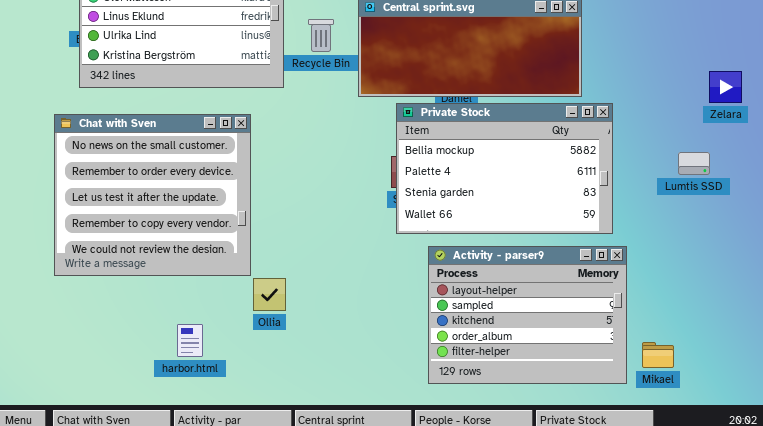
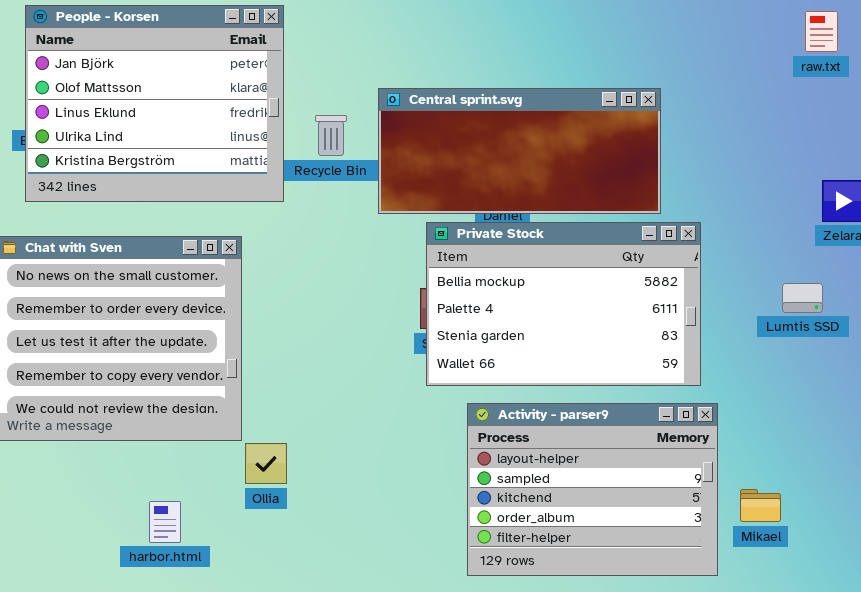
Mikael: [642,342,674,368] -> [740,489,781,522], moved

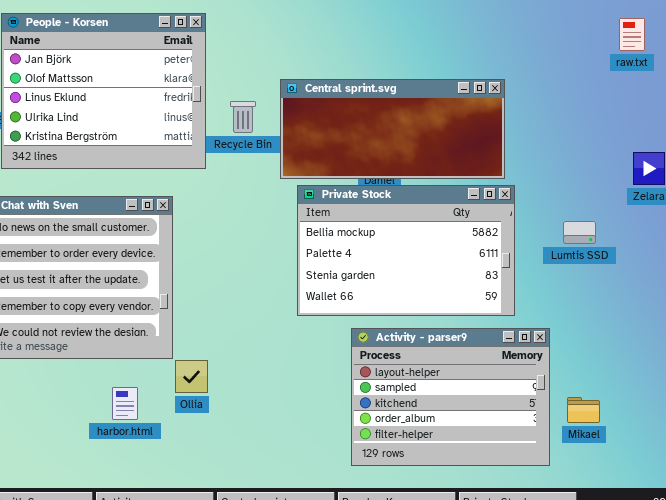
Private Stock: [426,222,701,386] -> [297,185,515,316], moved
Lumtis SSD: [782,283,823,313] -> [563,221,596,244], moved
harbor.html: [149,501,181,543] -> [112,387,138,420], moved

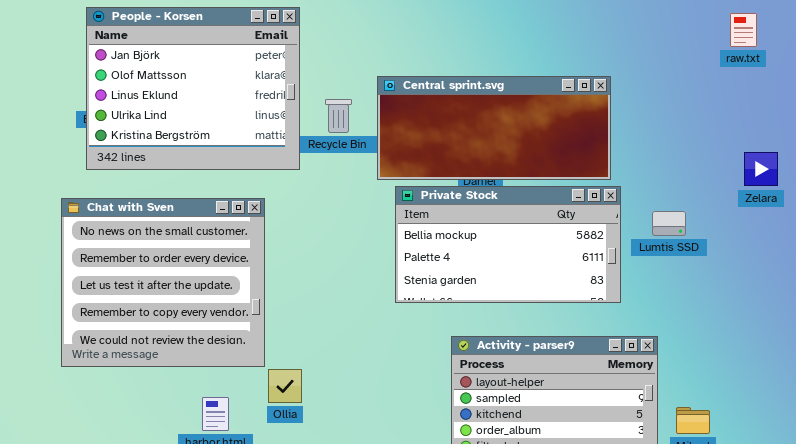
Private Stock: [297,185,515,316] -> [395,186,621,303], resized
Lumtis SSD: [563,221,596,244] -> [652,211,686,236], moved

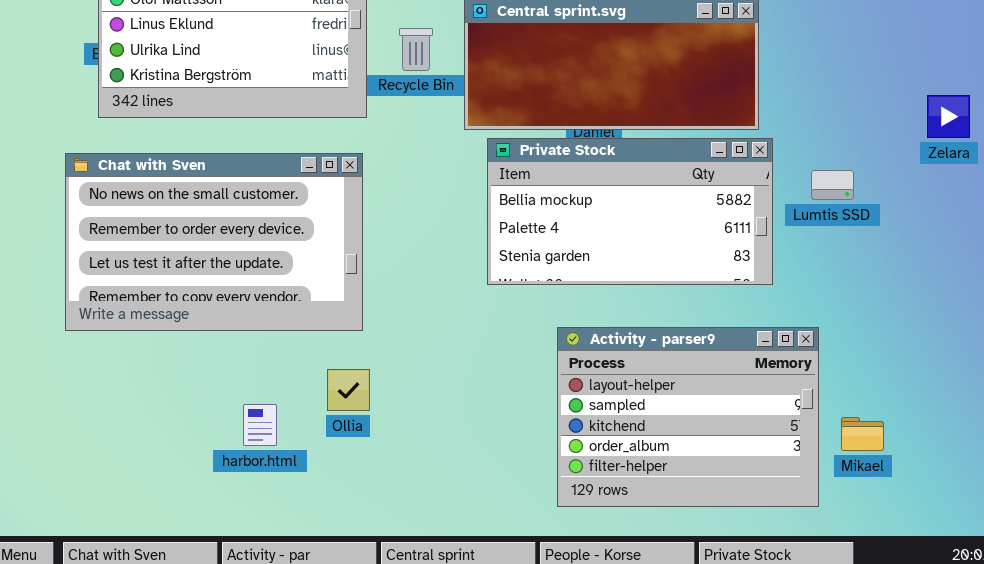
Chat with Sven: [61,198,265,367] -> [65,153,363,331], resized

